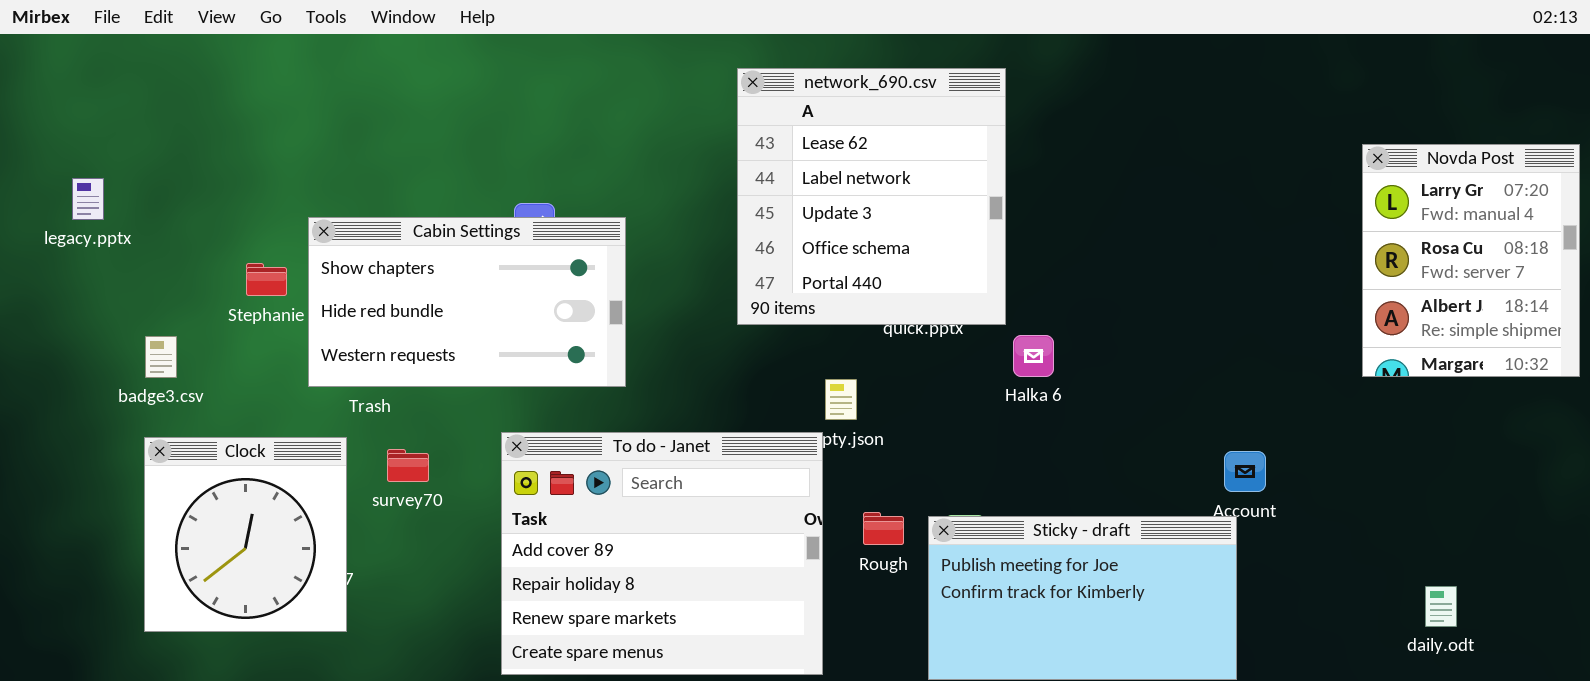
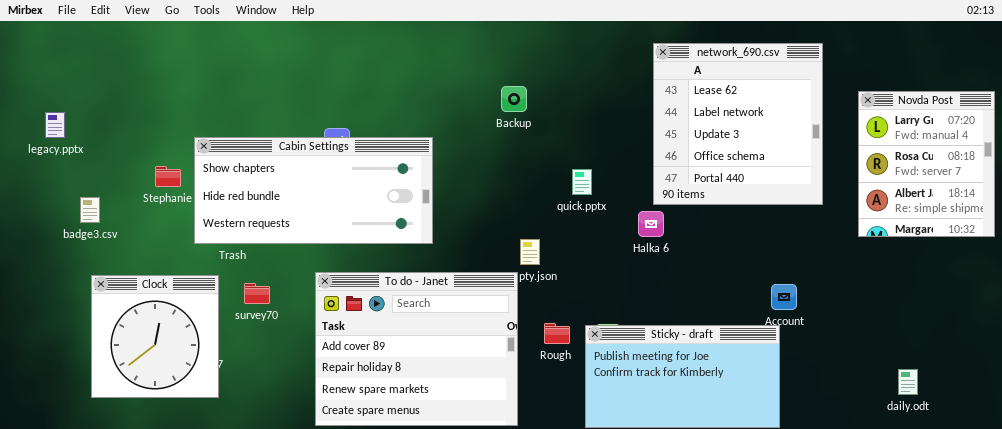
network_690.csv: [737,68,1006,325] -> [653,43,823,205], moved
Cabin Settings: [308,217,626,387] -> [194,137,433,244], resized
badge3.csv: [145,336,177,378] -> [80,197,100,223], moved

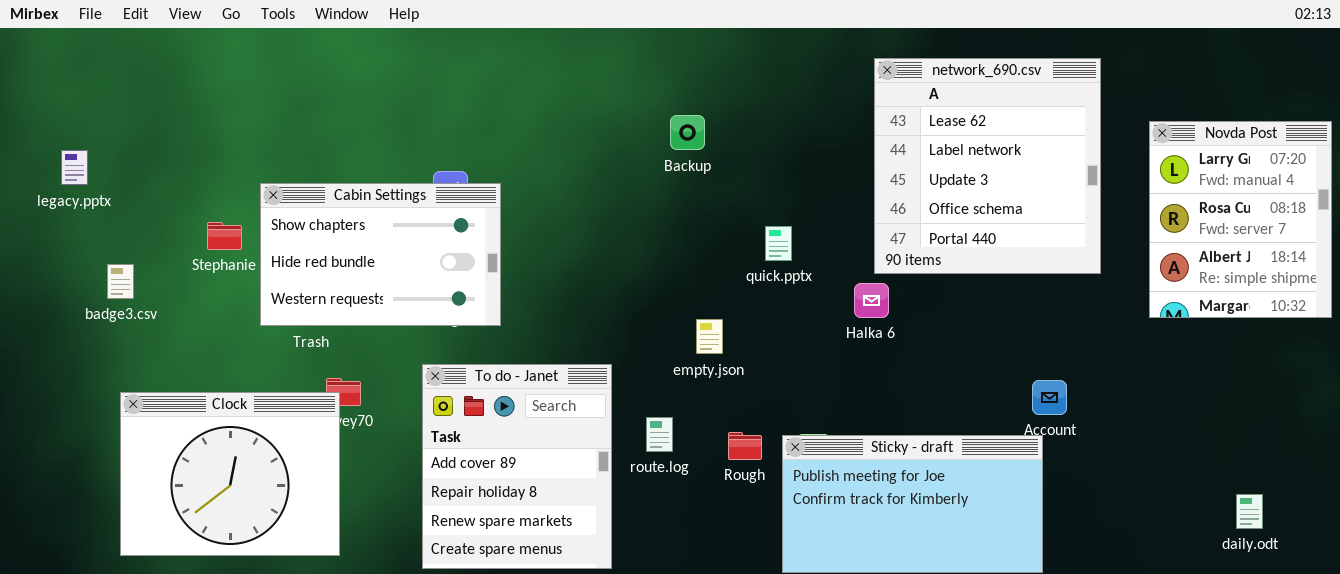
Cabin Settings: [194,137,433,244] -> [260,183,501,326], resized
To do - Janet: [315,272,518,426] -> [422,364,612,569], resized
Clock: [91,275,219,398] -> [120,392,340,556], moved, resized
daily.odt: [898,369,918,395] -> [1236,494,1263,529], moved

